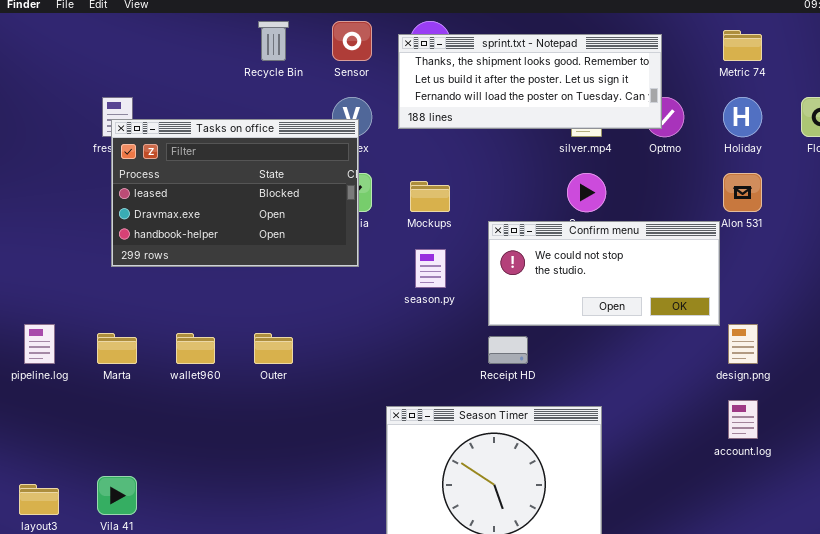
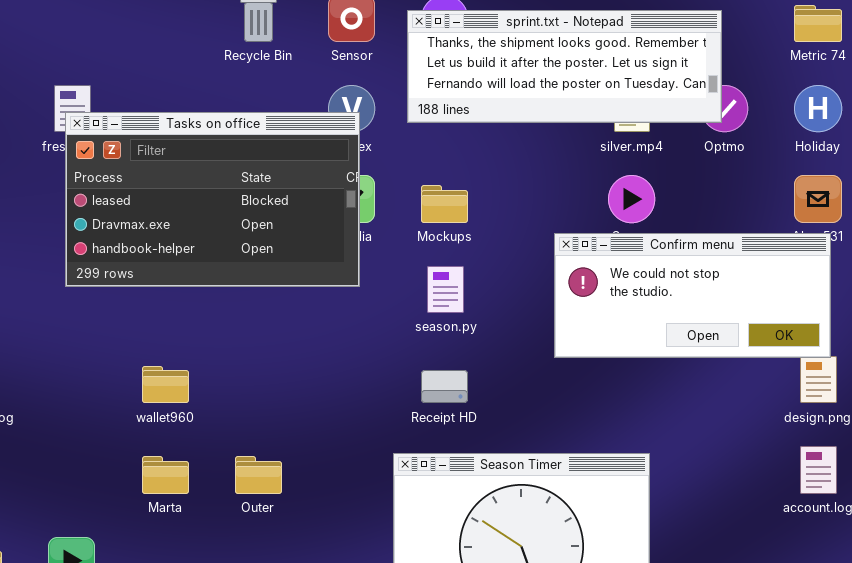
Confirm menu: [488,221,720,326] -> [554,233,831,358], moved
Marta: [97,333,137,364] -> [142,456,189,494], moved
Outer: [254,333,293,364] -> [235,456,282,494], moved
Receipt HD: [488,336,528,364] -> [421,370,468,403], moved

